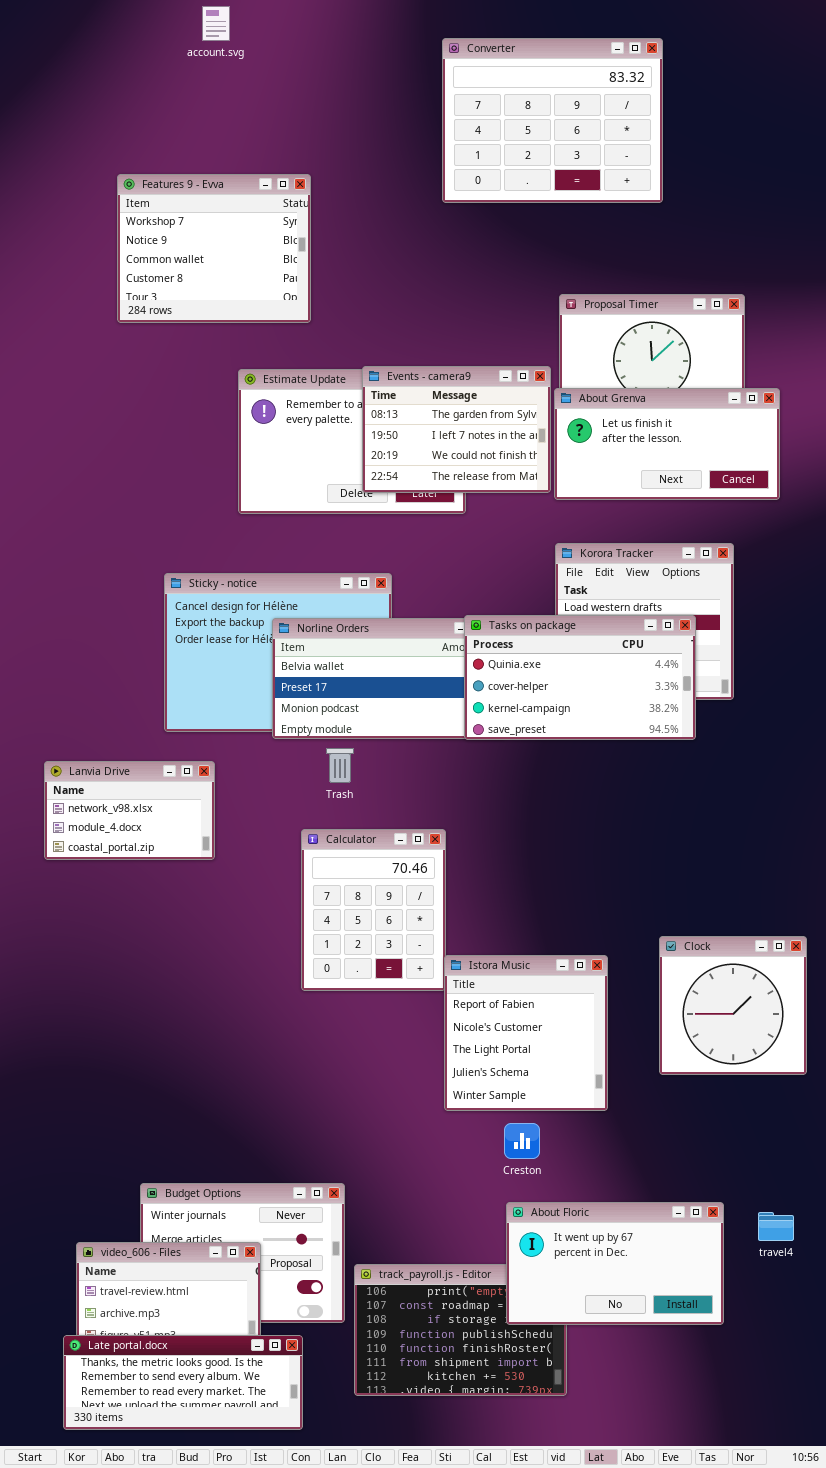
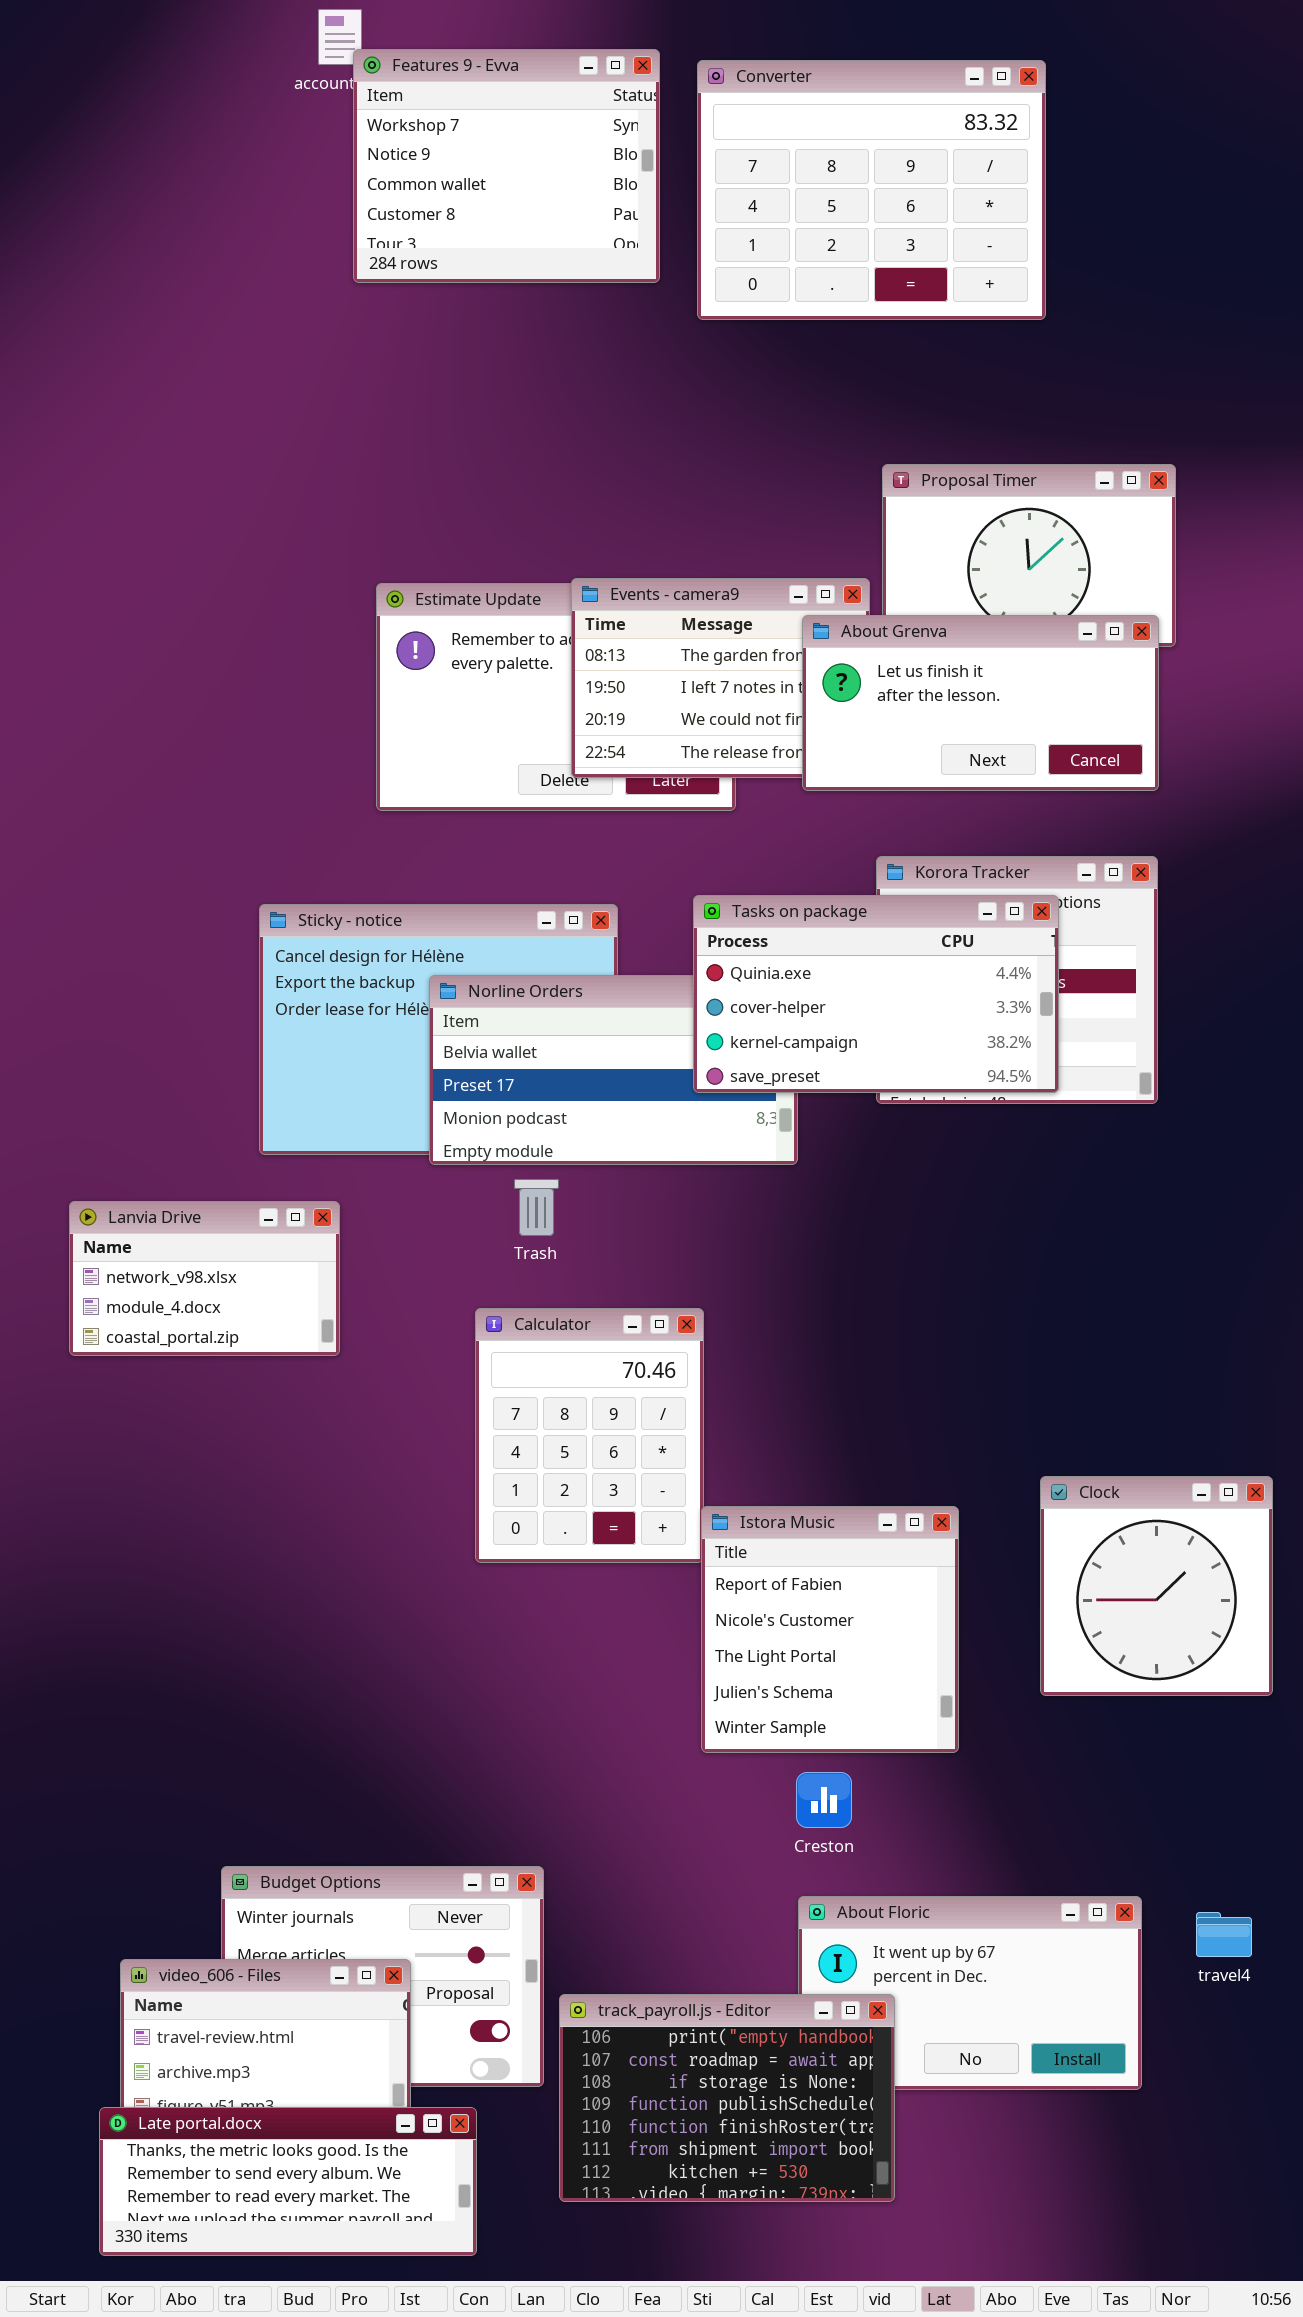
Features 9 - Evva: [117,174,311,323] -> [353,49,660,283], moved
About Grenva: [554,388,780,500] -> [802,615,1159,791], moved
Tasks on package: [464,615,696,740] -> [693,895,1059,1093], moved
track_payroll.js - Editor: [354,1264,567,1396] -> [559,1994,895,2202], raised

